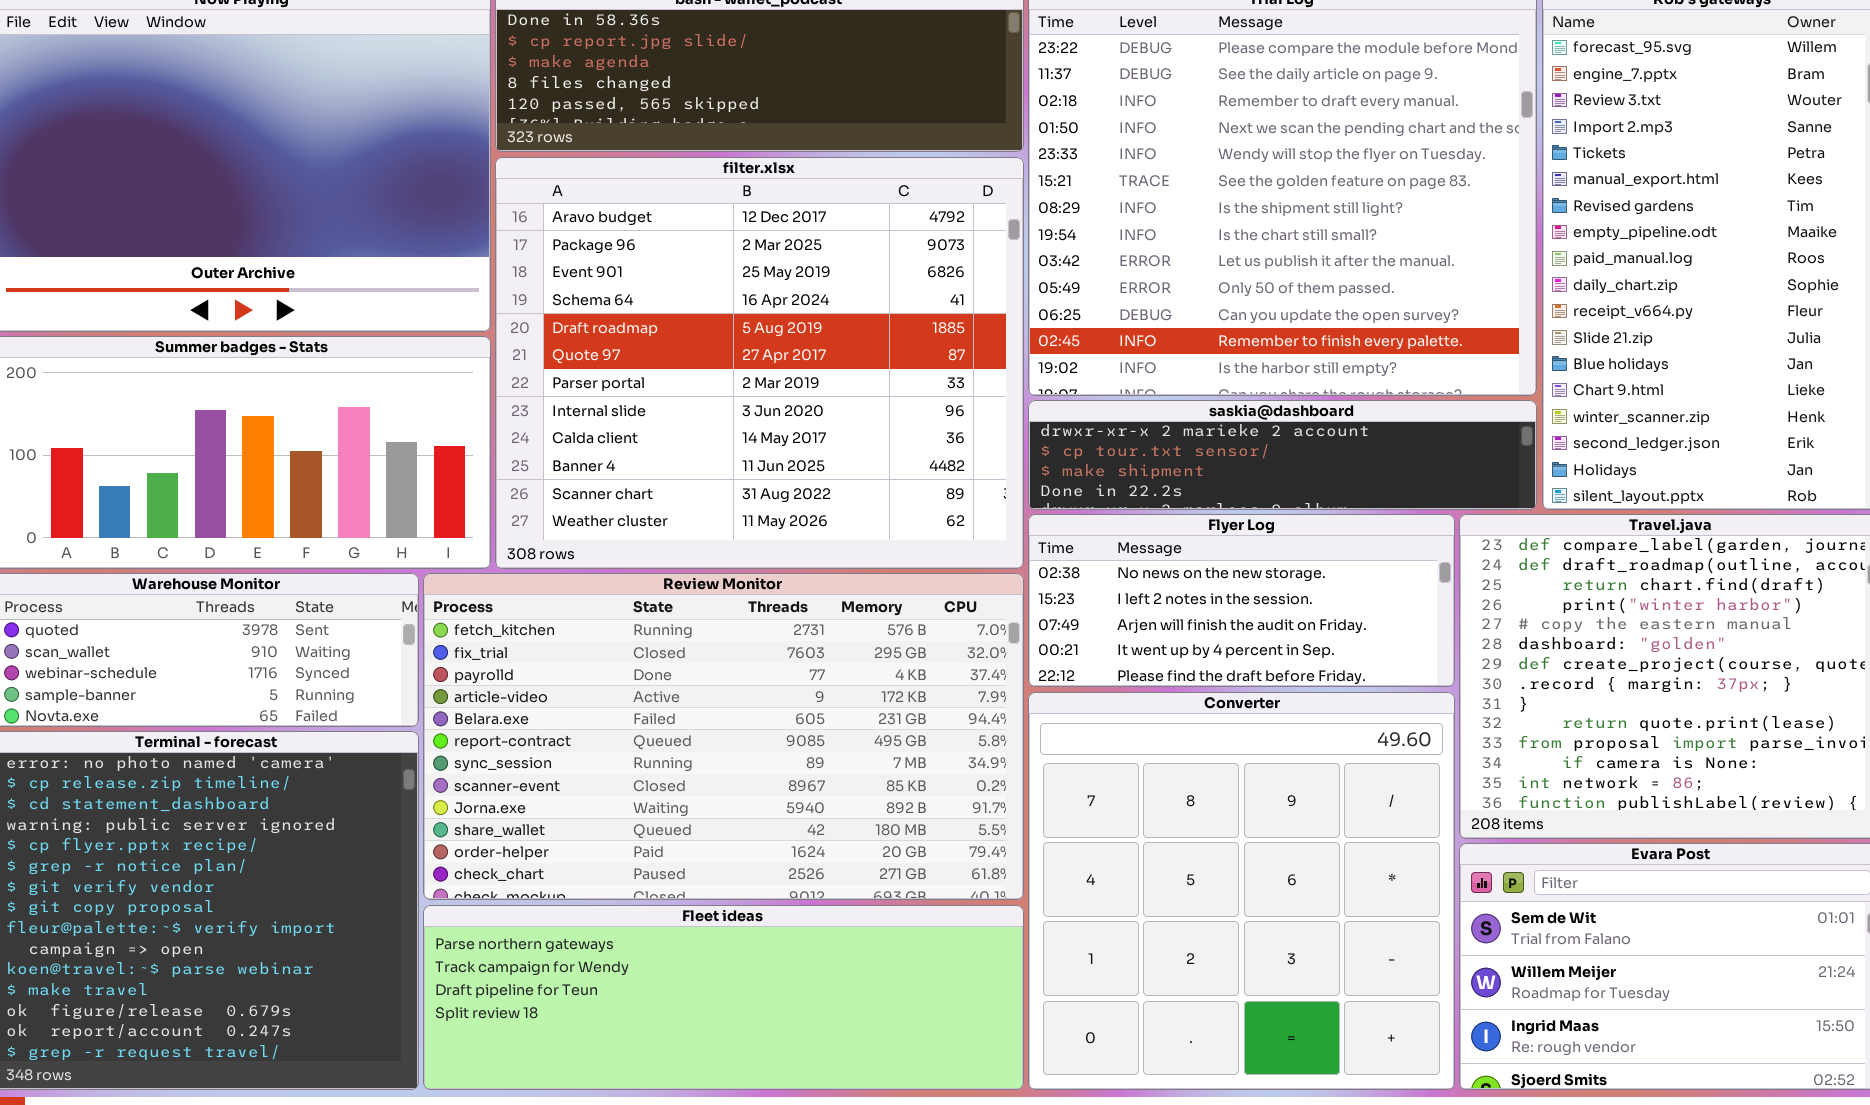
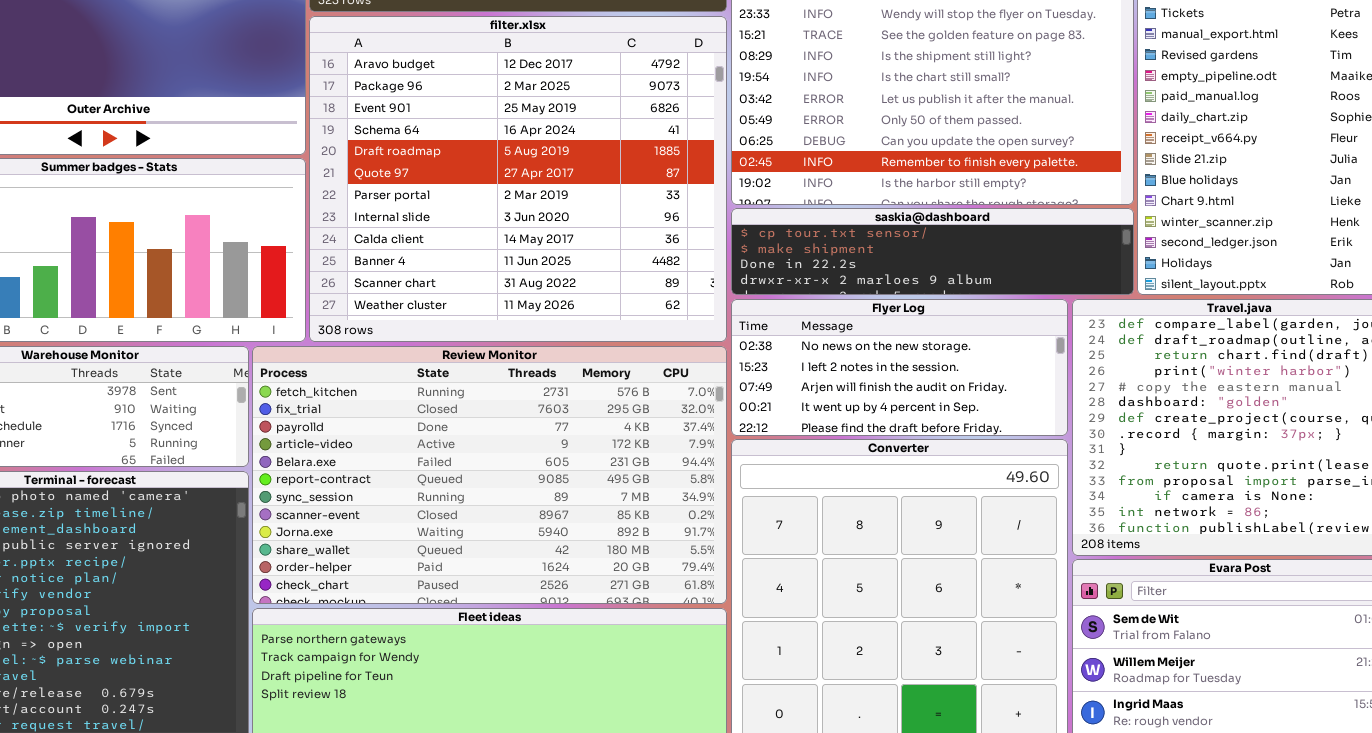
saskia@dashboard: [1028,400,1537,510] -> [731,208,1134,295], scrolled down 1 row

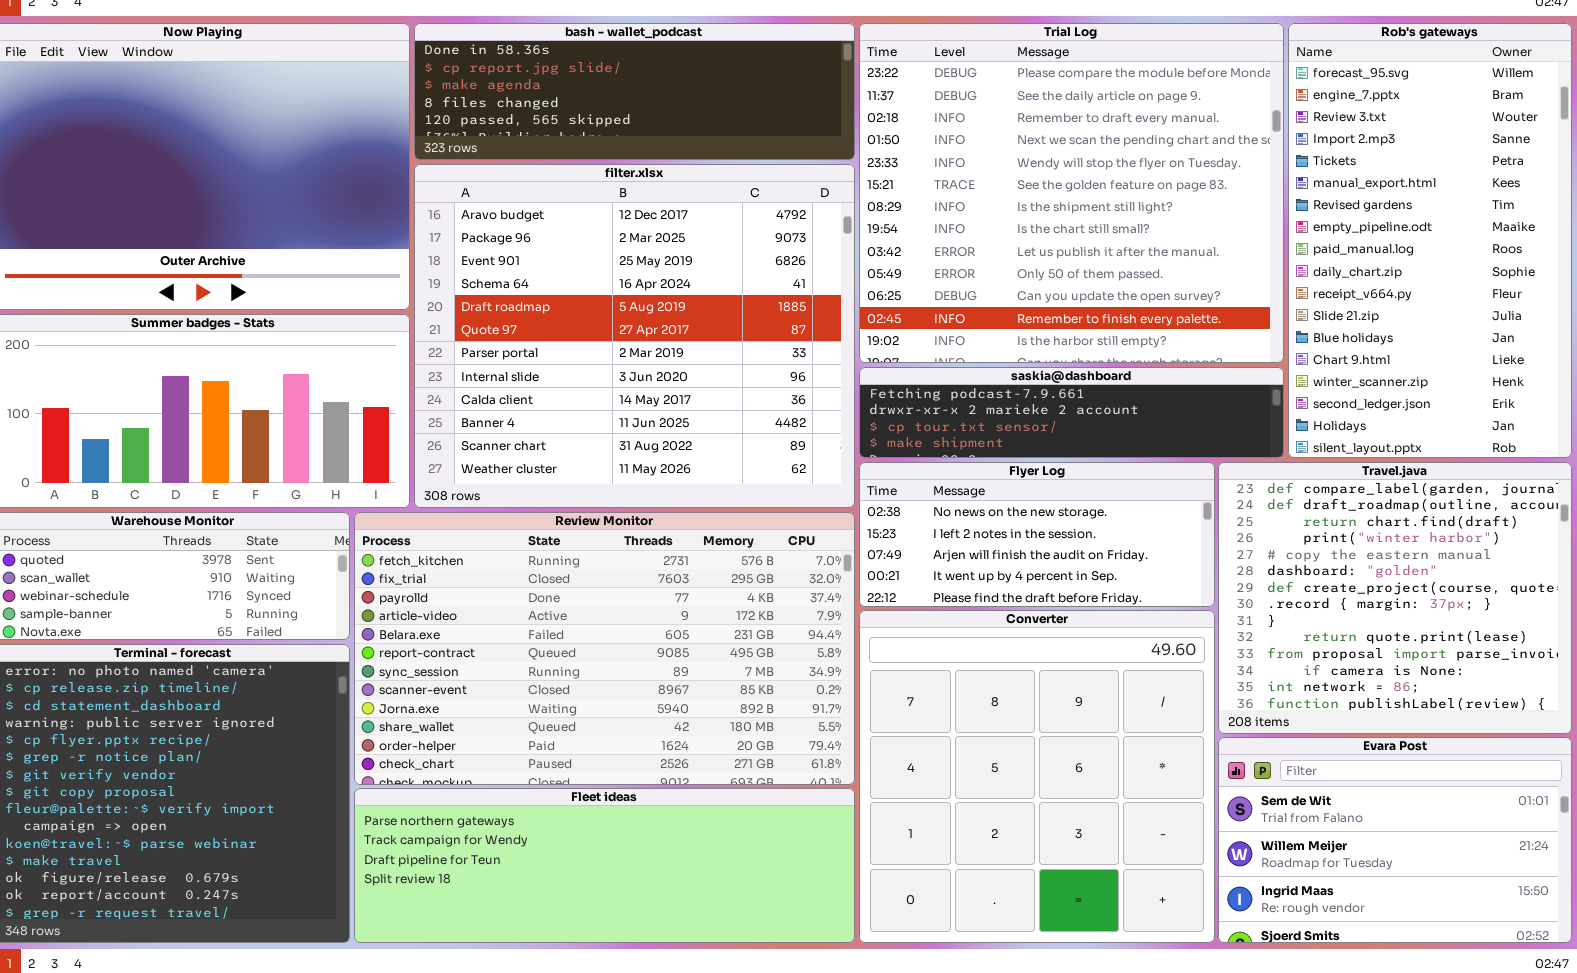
saskia@dashboard: [731,208,1134,295] -> [859,367,1284,458], scrolled up 2 rows

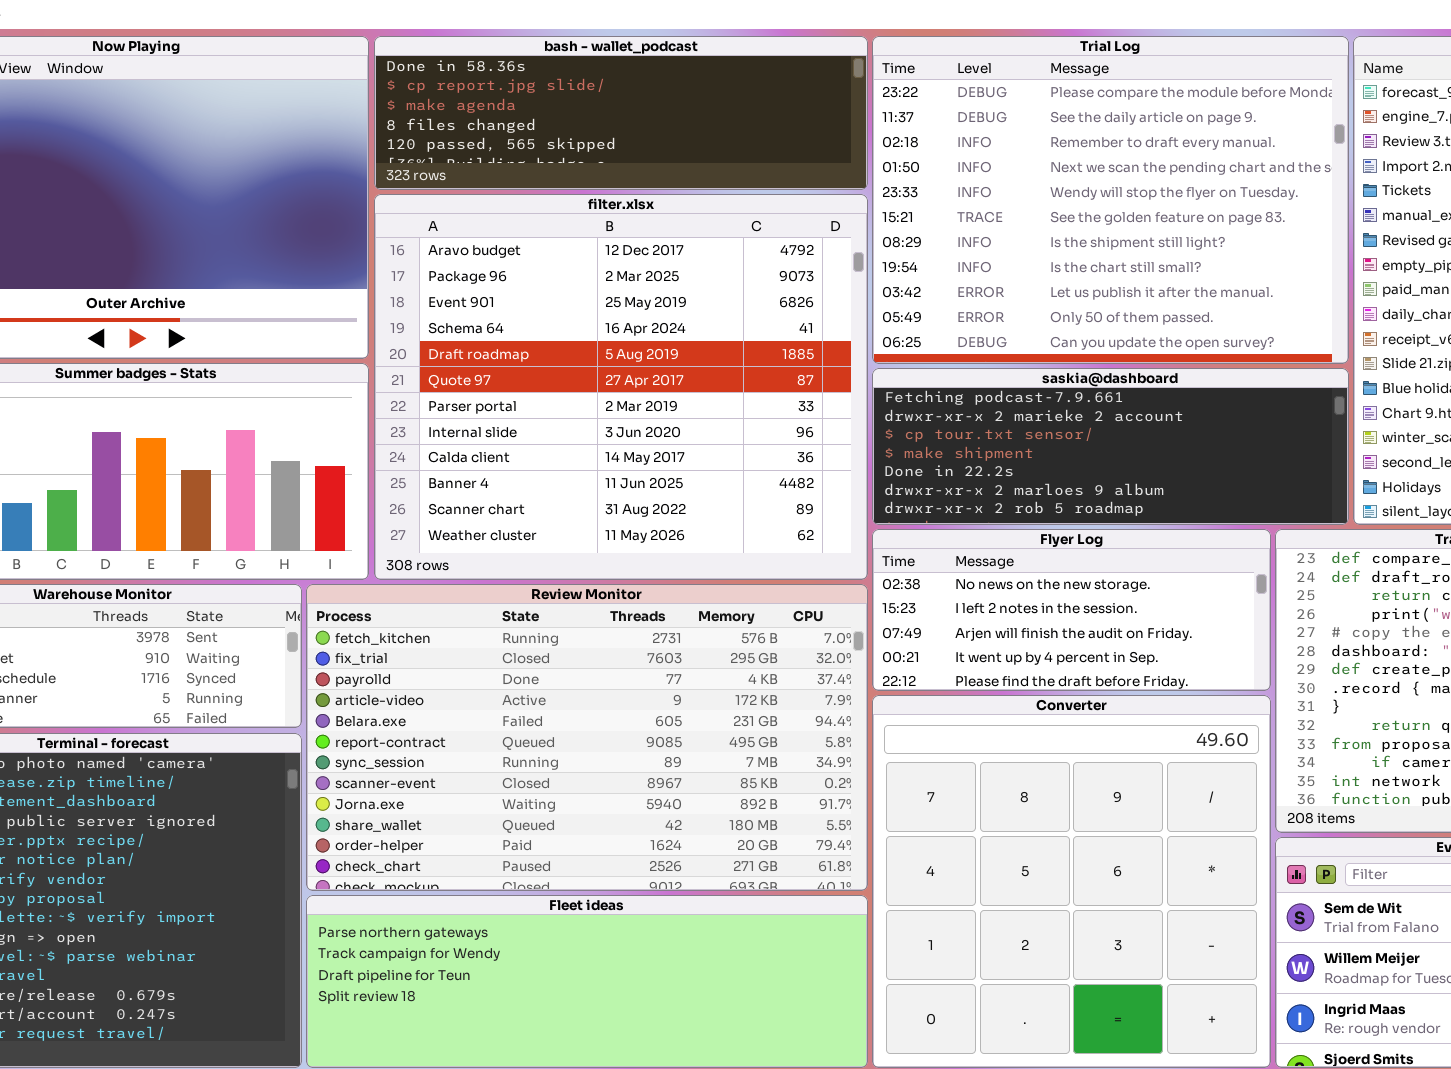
Trial Log: [859,23,1284,363] -> [872,36,1349,364], resized
saskia@dashboard: [859,367,1284,458] -> [872,368,1349,525], resized

